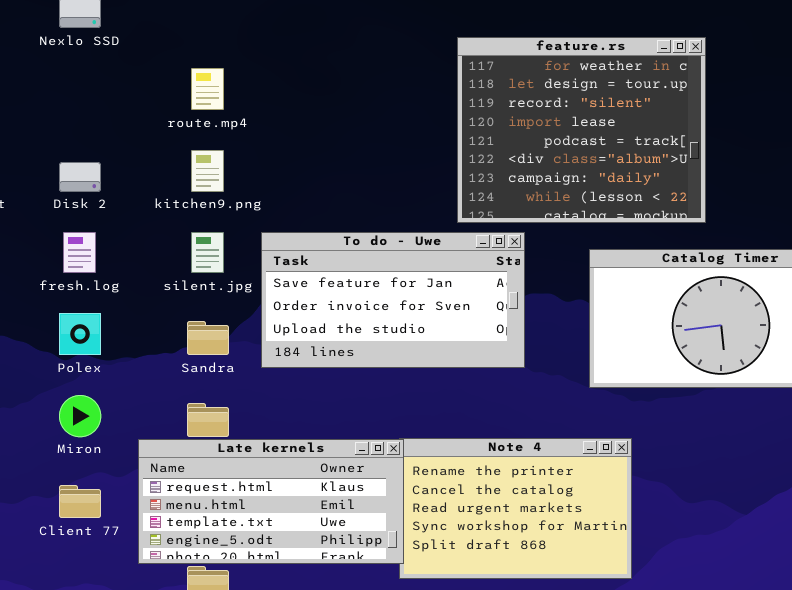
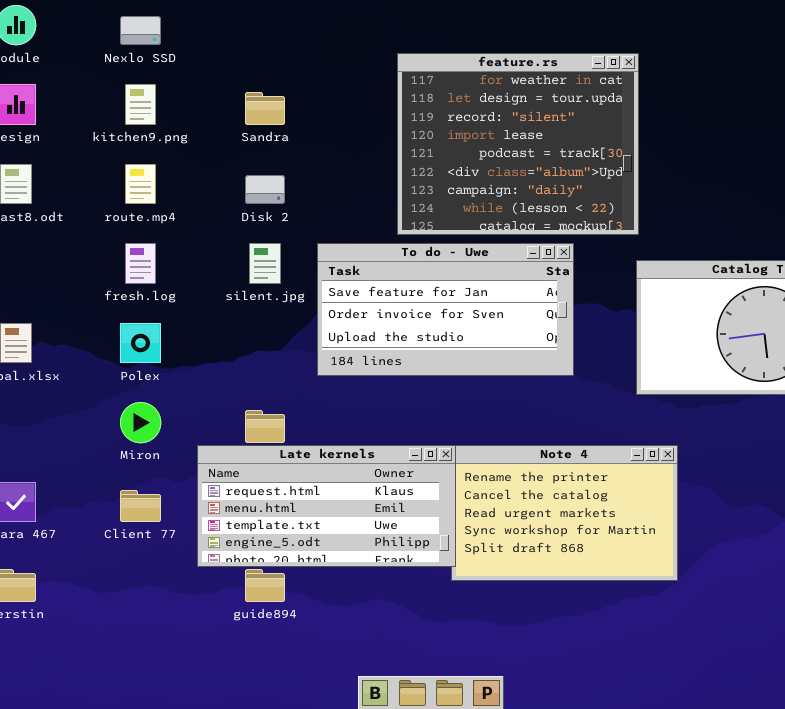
feature.rs: [457,37,706,223] -> [397,53,639,235], moved
route.mp4: [191,68,224,110] -> [125,164,156,204], moved
kitchen9.png: [191,150,224,192] -> [125,84,156,125], moved
Disk 2: [59,162,101,192] -> [245,175,285,204], moved
Sandra: [187,321,229,355] -> [245,92,285,125], moved

